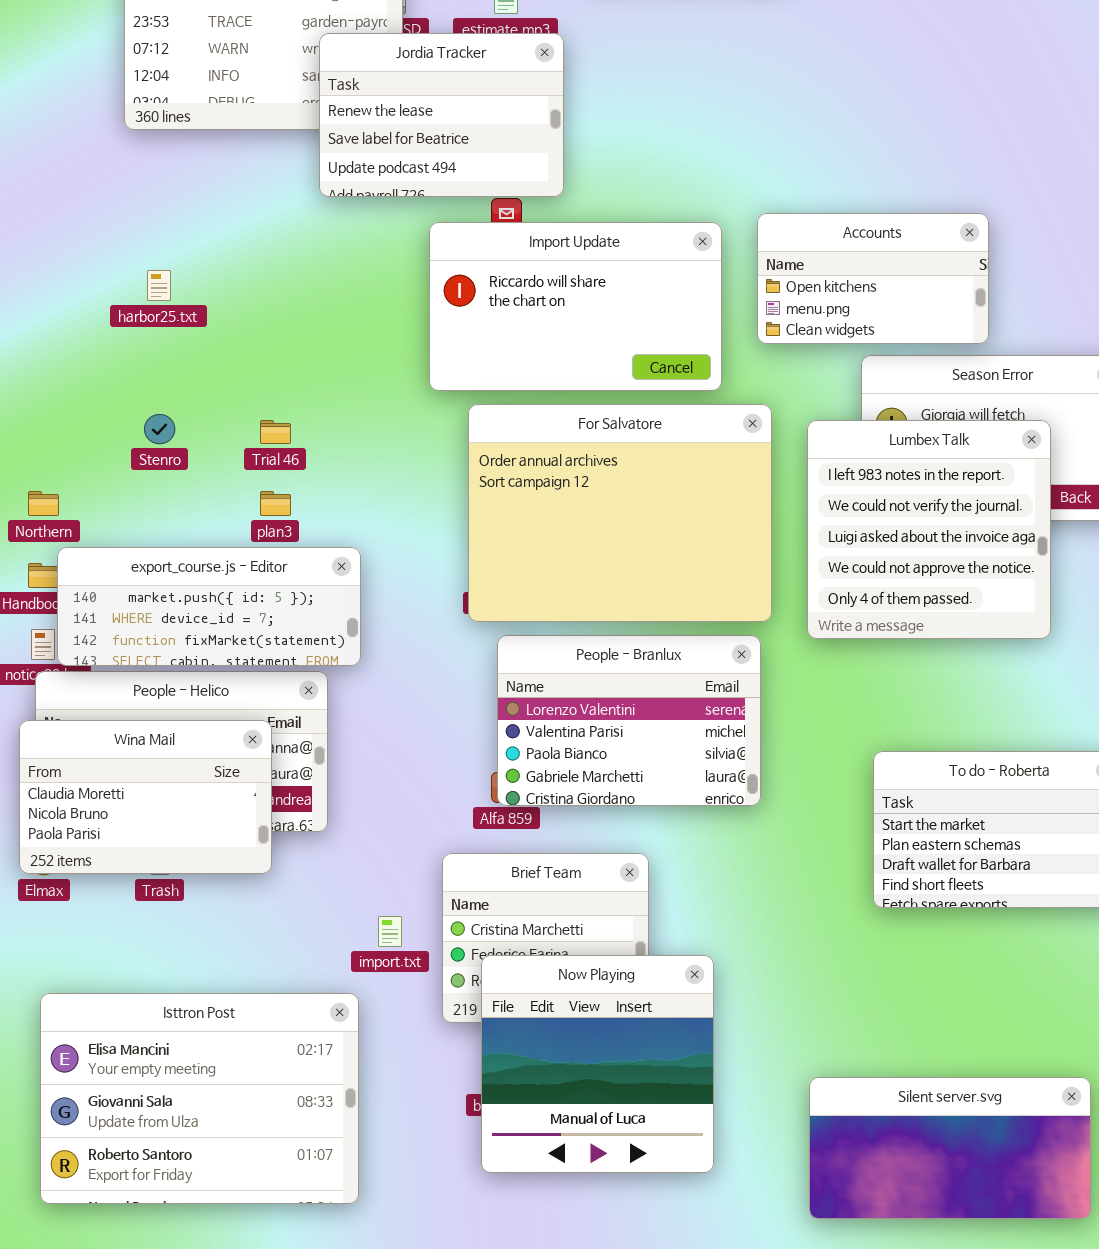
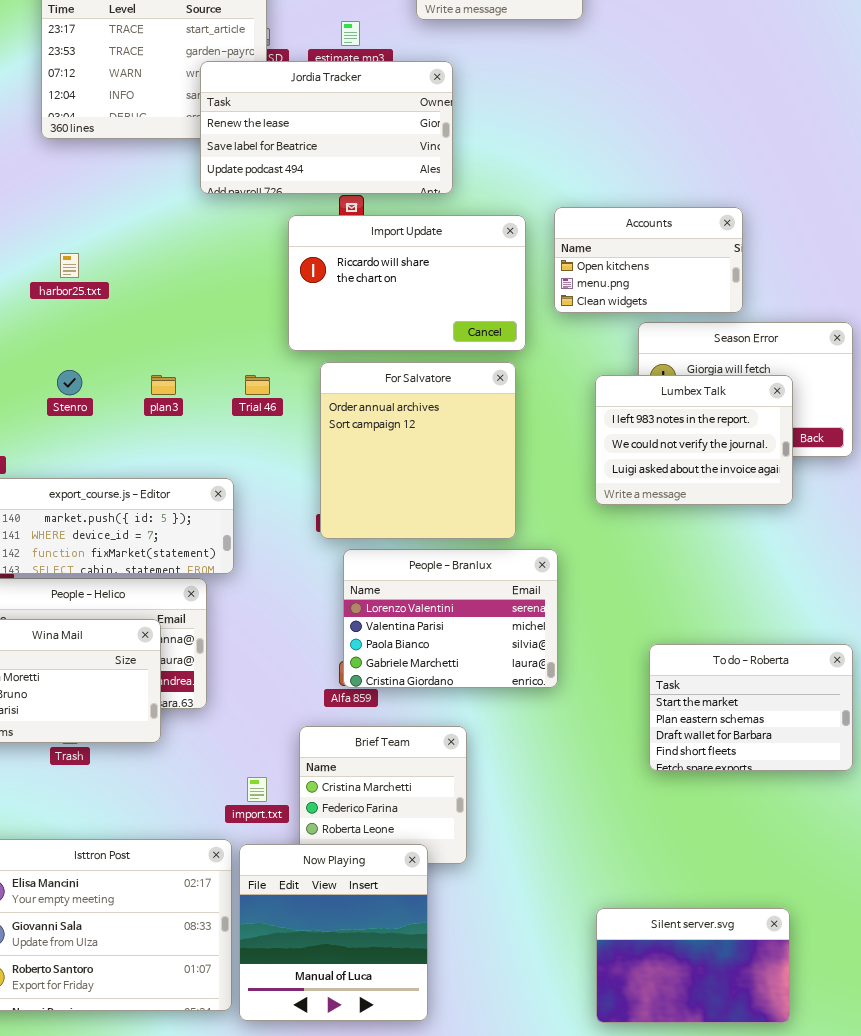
Jordia Tracker: [319,33,564,197] -> [200,61,453,194], resized
For Salvatore: [468,404,772,622] -> [320,362,516,539], resized
Trial 46: [260,420,291,444] -> [245,375,270,395], moved
Lumbex Talk: [807,420,1051,639] -> [595,375,793,505], resized
plan3: [260,491,291,516] -> [151,375,176,395], moved
Now Playing: [481,955,714,1173] -> [239,844,428,1021], moved
Silent server.svg: [809,1077,1091,1219] -> [596,908,790,1023], resized

